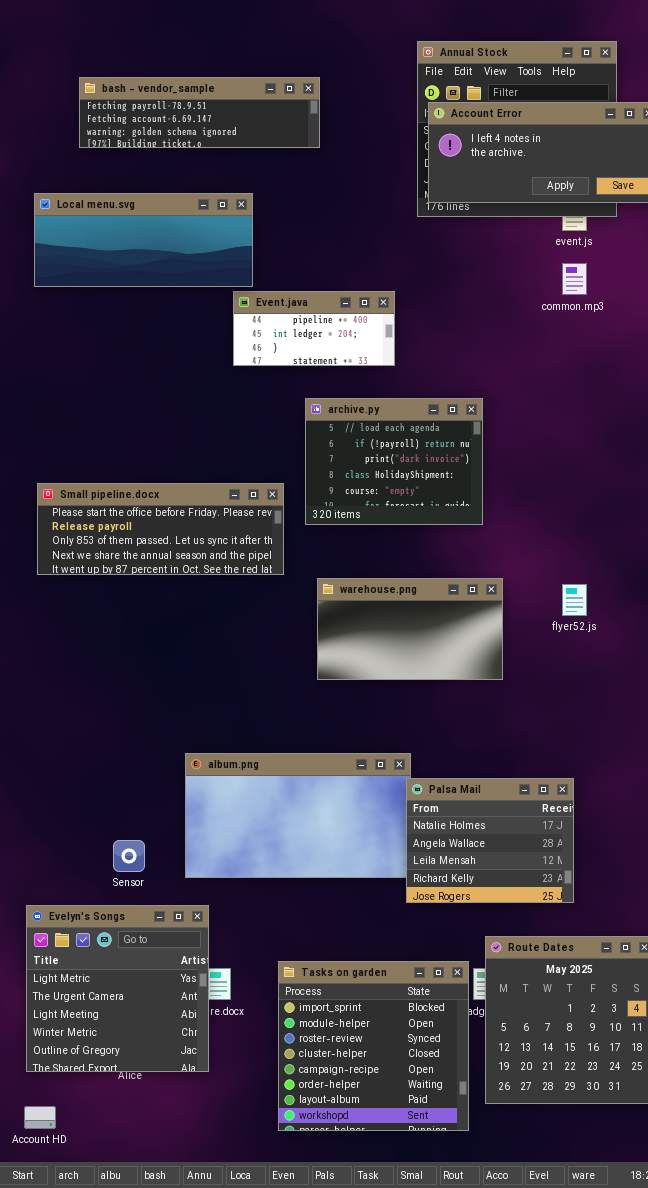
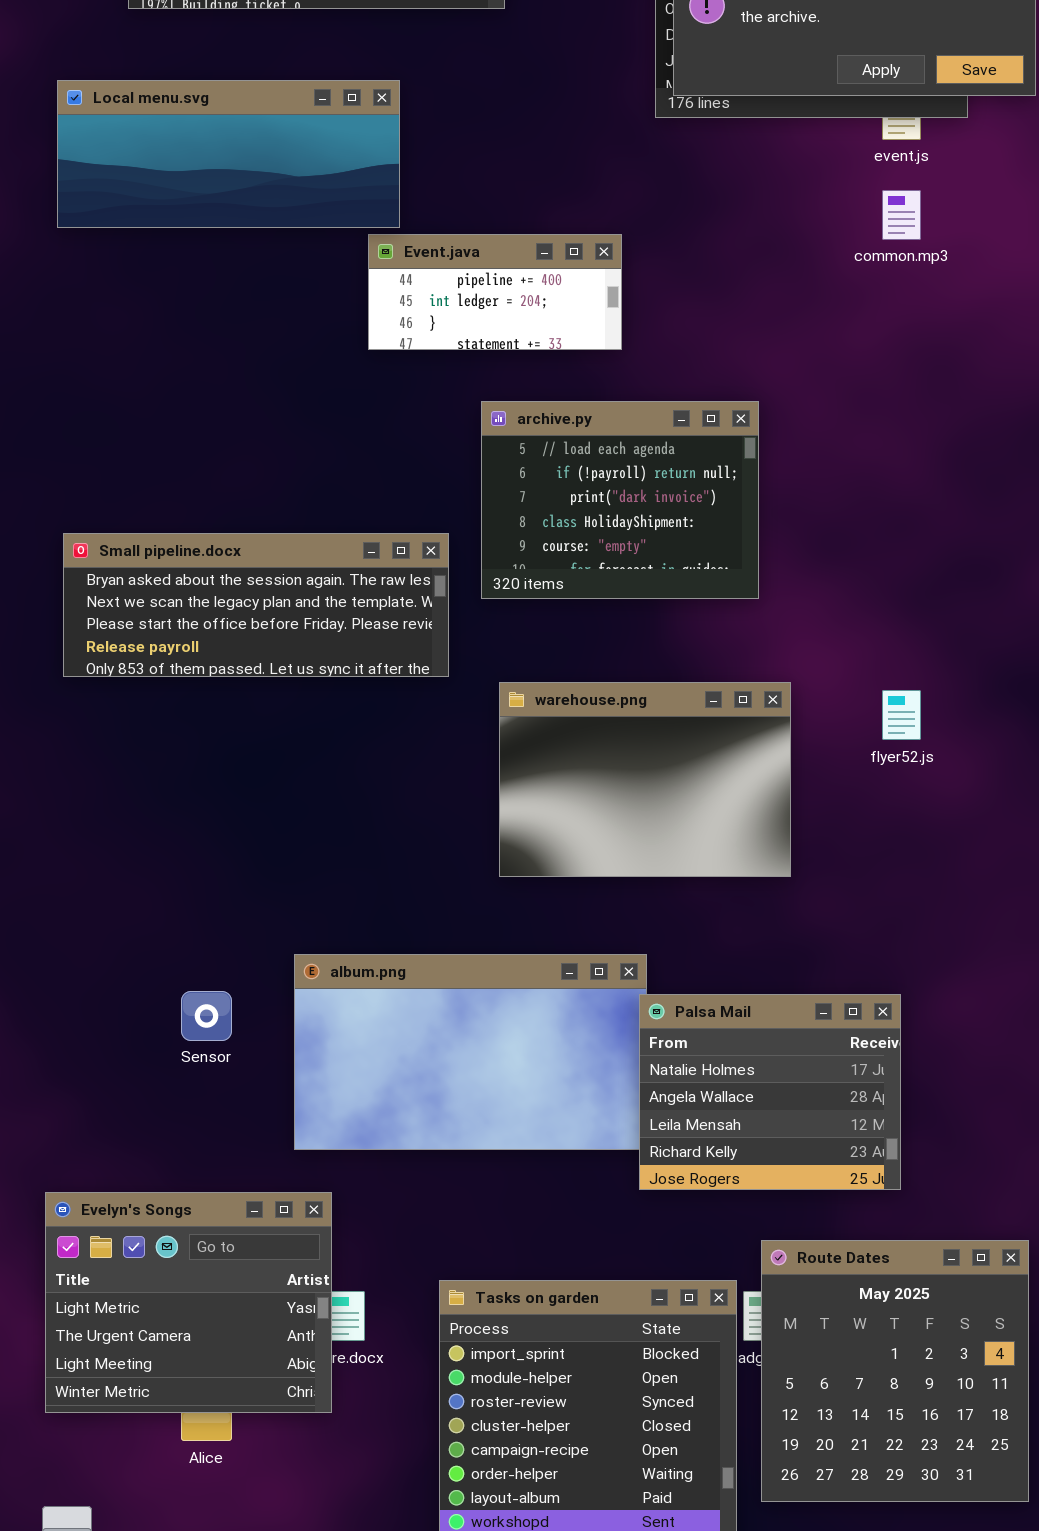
Small pipeline.docx: [37,483,284,575] -> [63,533,449,677], scrolled up 2 rows
warehouse.png: [317,578,503,680] -> [499,682,791,877], resized
Sensor: [113,840,145,872] -> [181,991,232,1041], moved
Evelyn's Songs: [26,905,209,1072] -> [45,1192,332,1413], resized

